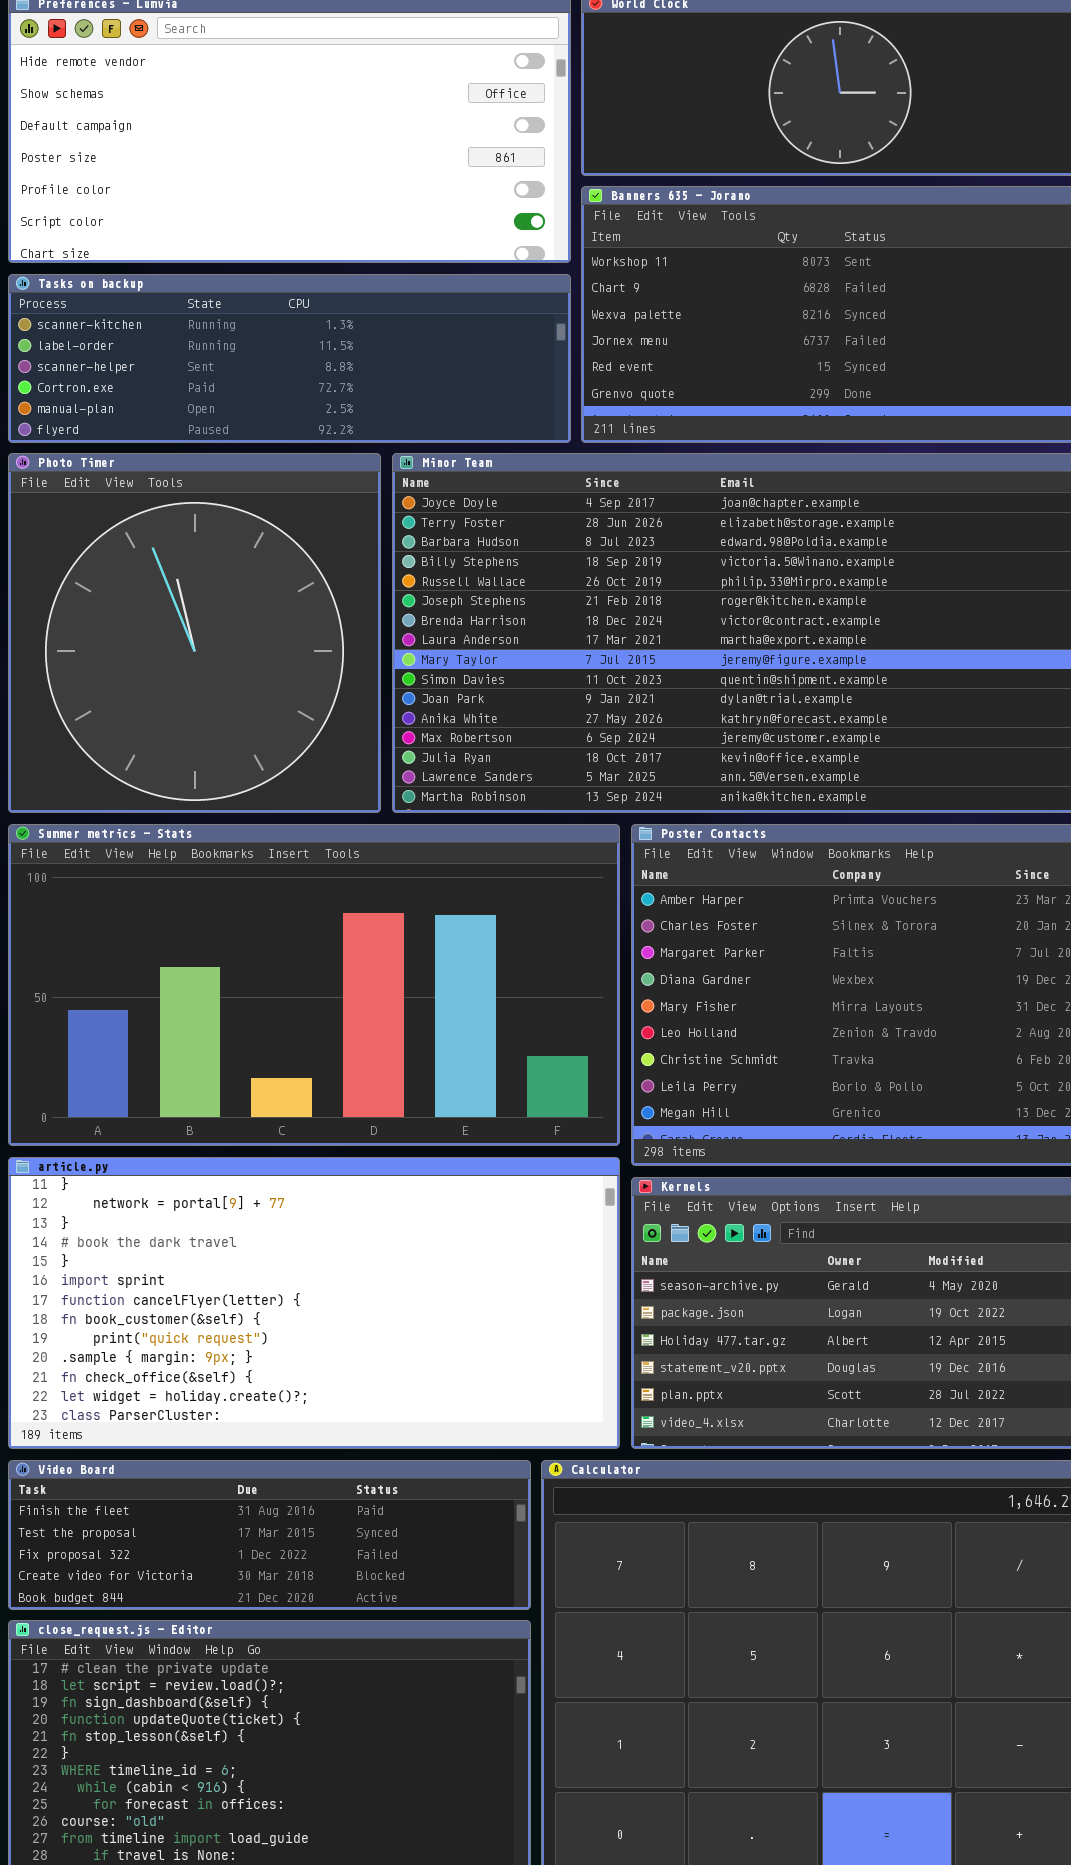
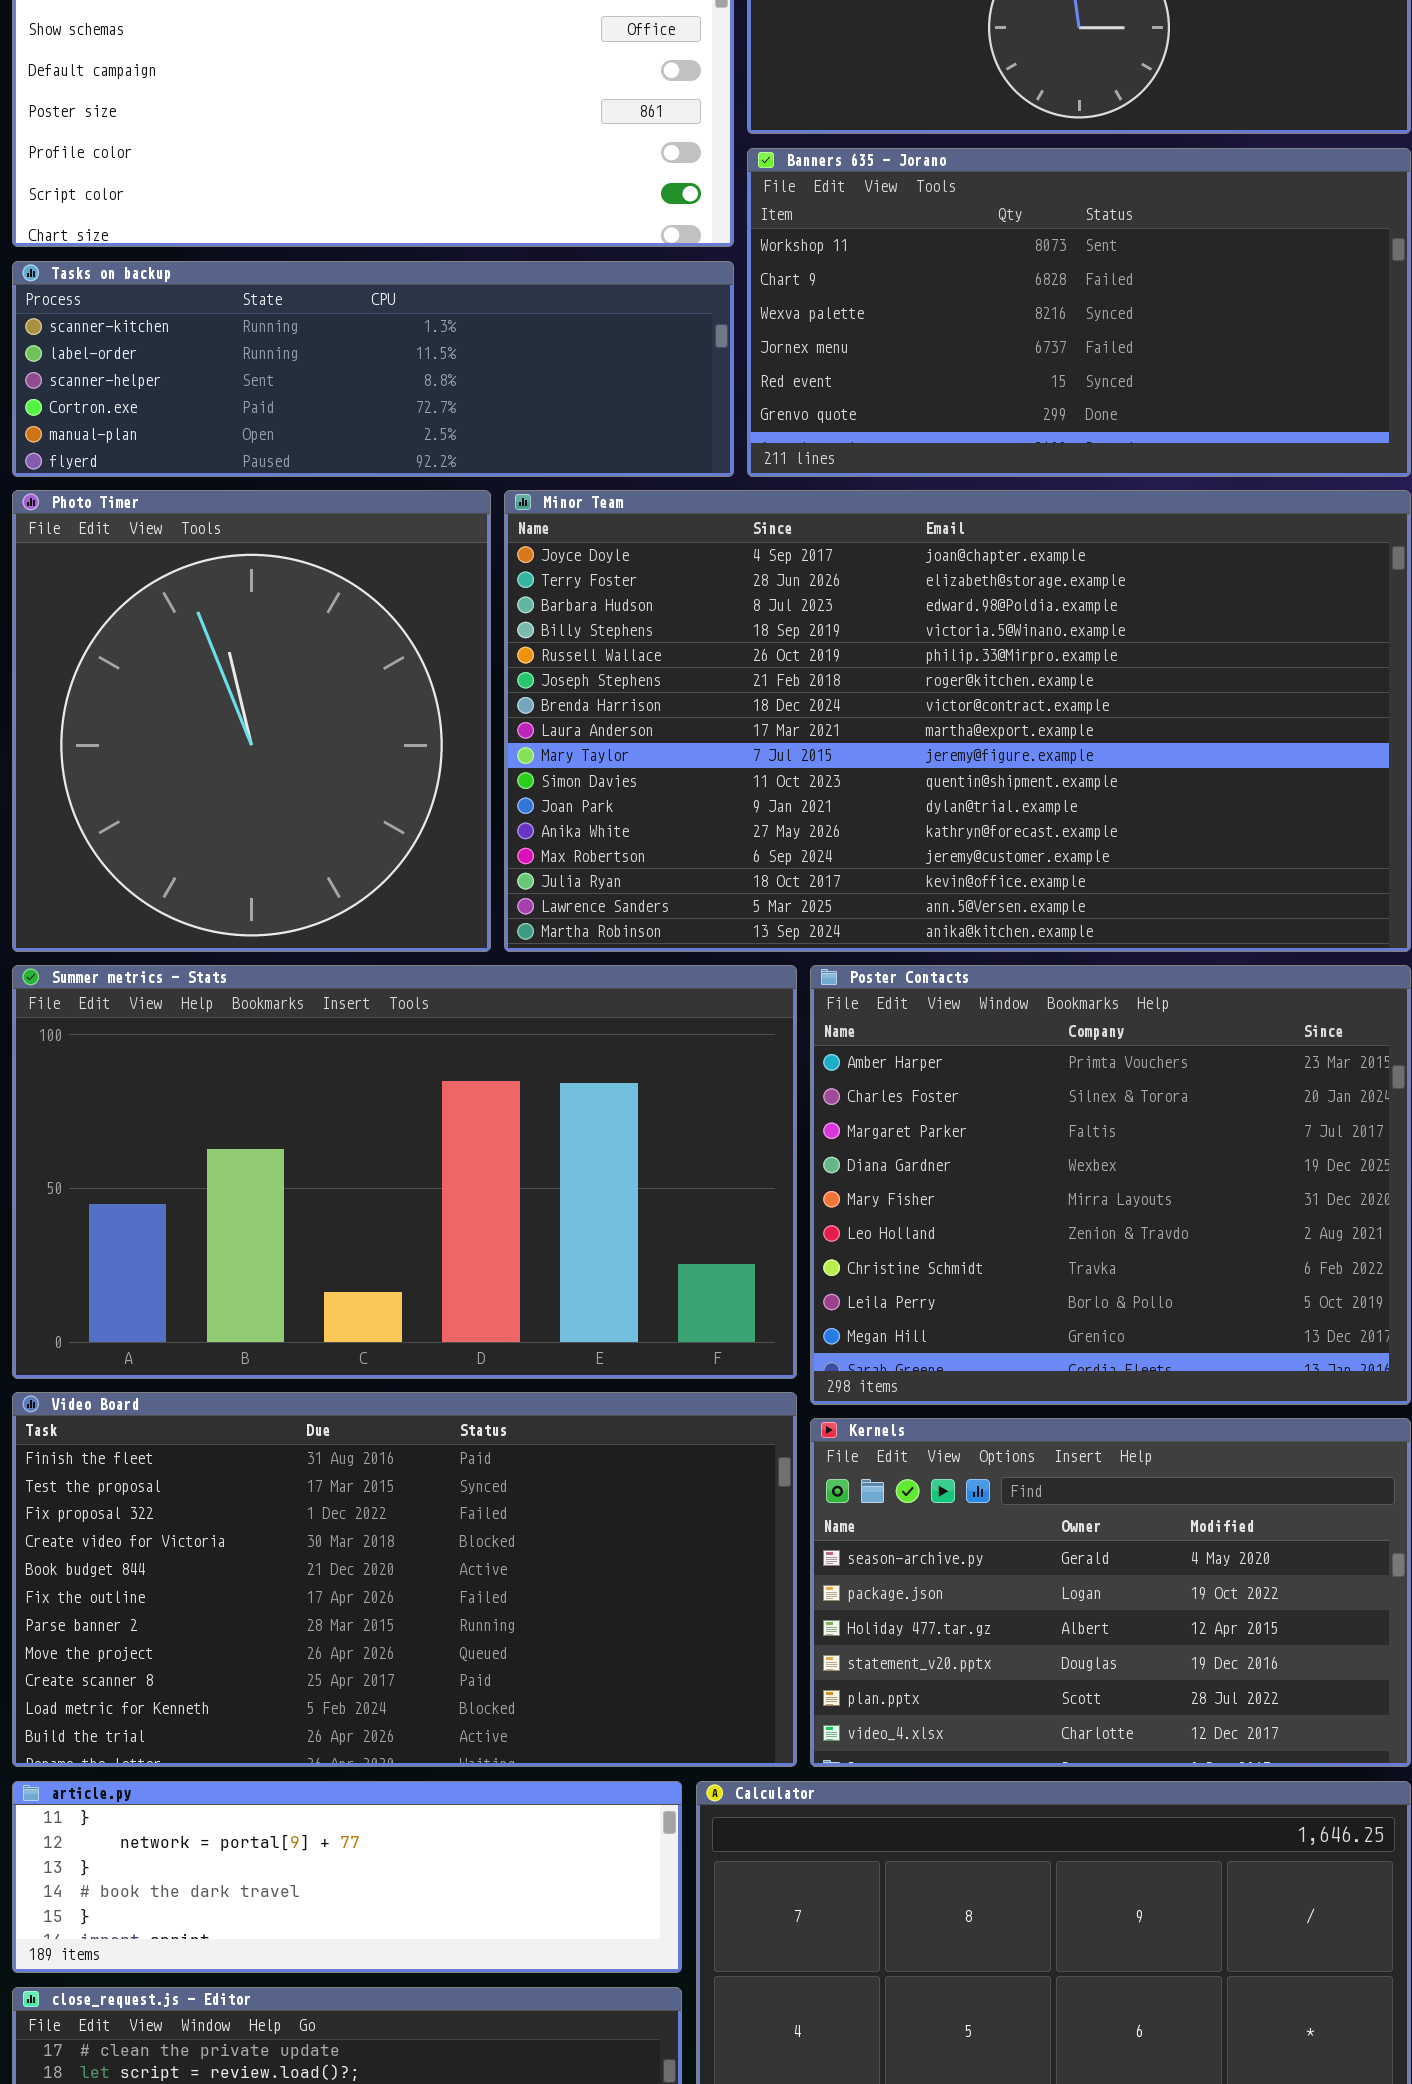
article.py: [8,1157,620,1449] -> [12,1781,682,1973], moved, resized
Video Board: [8,1460,531,1610] -> [12,1392,797,1767], moved, resized

